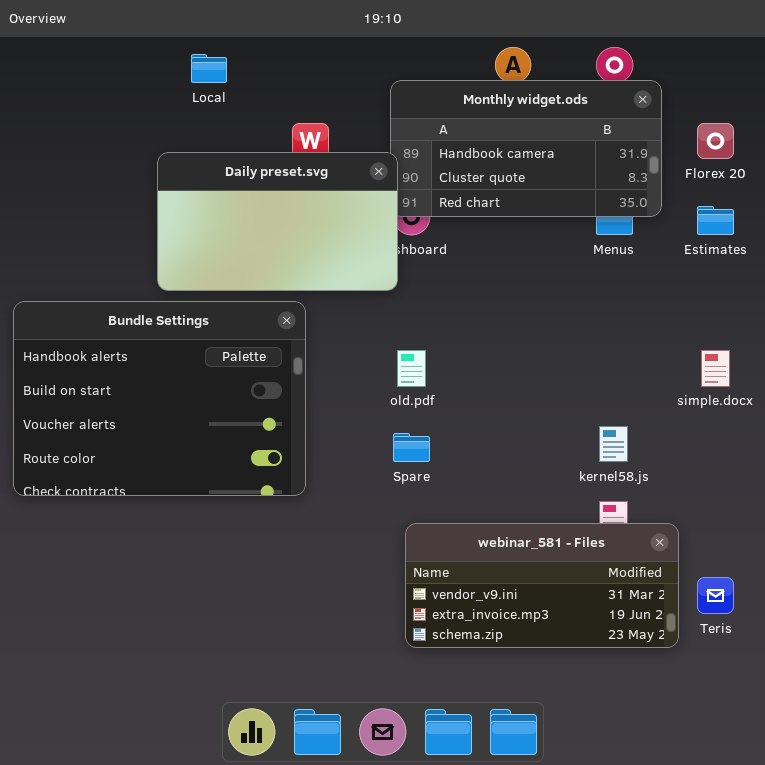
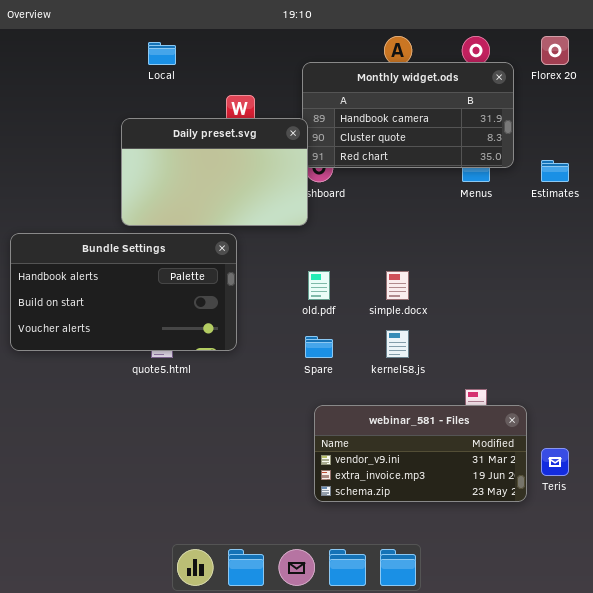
Florex 20: [697,123,734,159] -> [541,36,569,65], moved
Bundle Settings: [13,301,306,496] -> [10,233,237,351], resized
simple.docx: [701,350,730,387] -> [386,271,409,300], moved
kernel58.js: [599,426,628,462] -> [386,330,409,358], moved

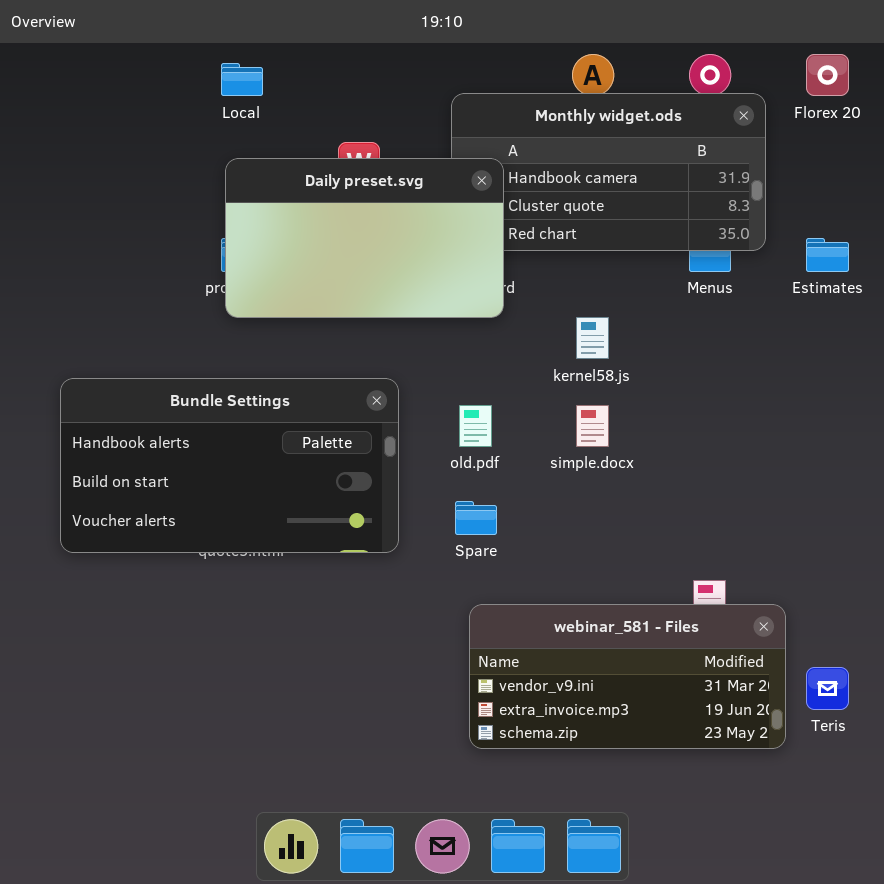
Daily preset.svg: [121,118,308,226] -> [225,158,504,318], moved
Bundle Settings: [10,233,237,351] -> [60,378,399,553], moved
kernel58.js: [386,330,409,358] -> [576,317,609,359], moved

